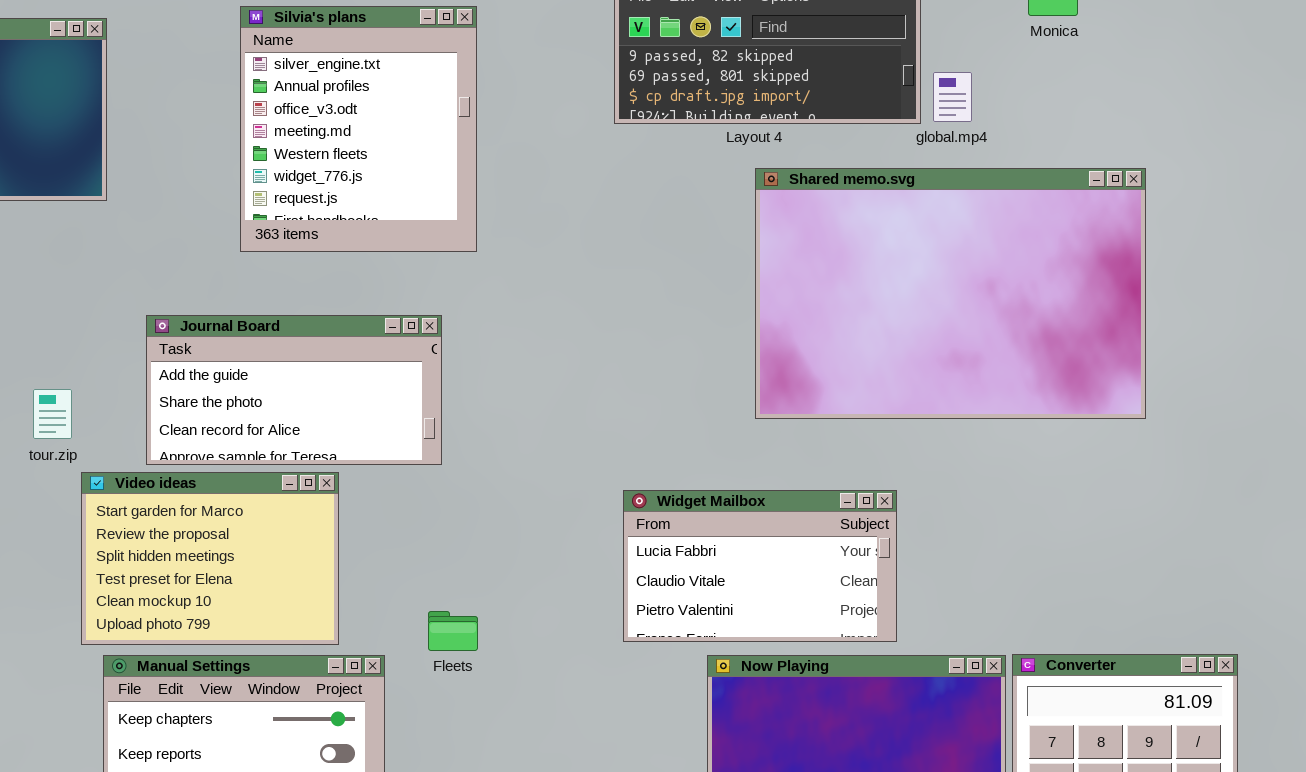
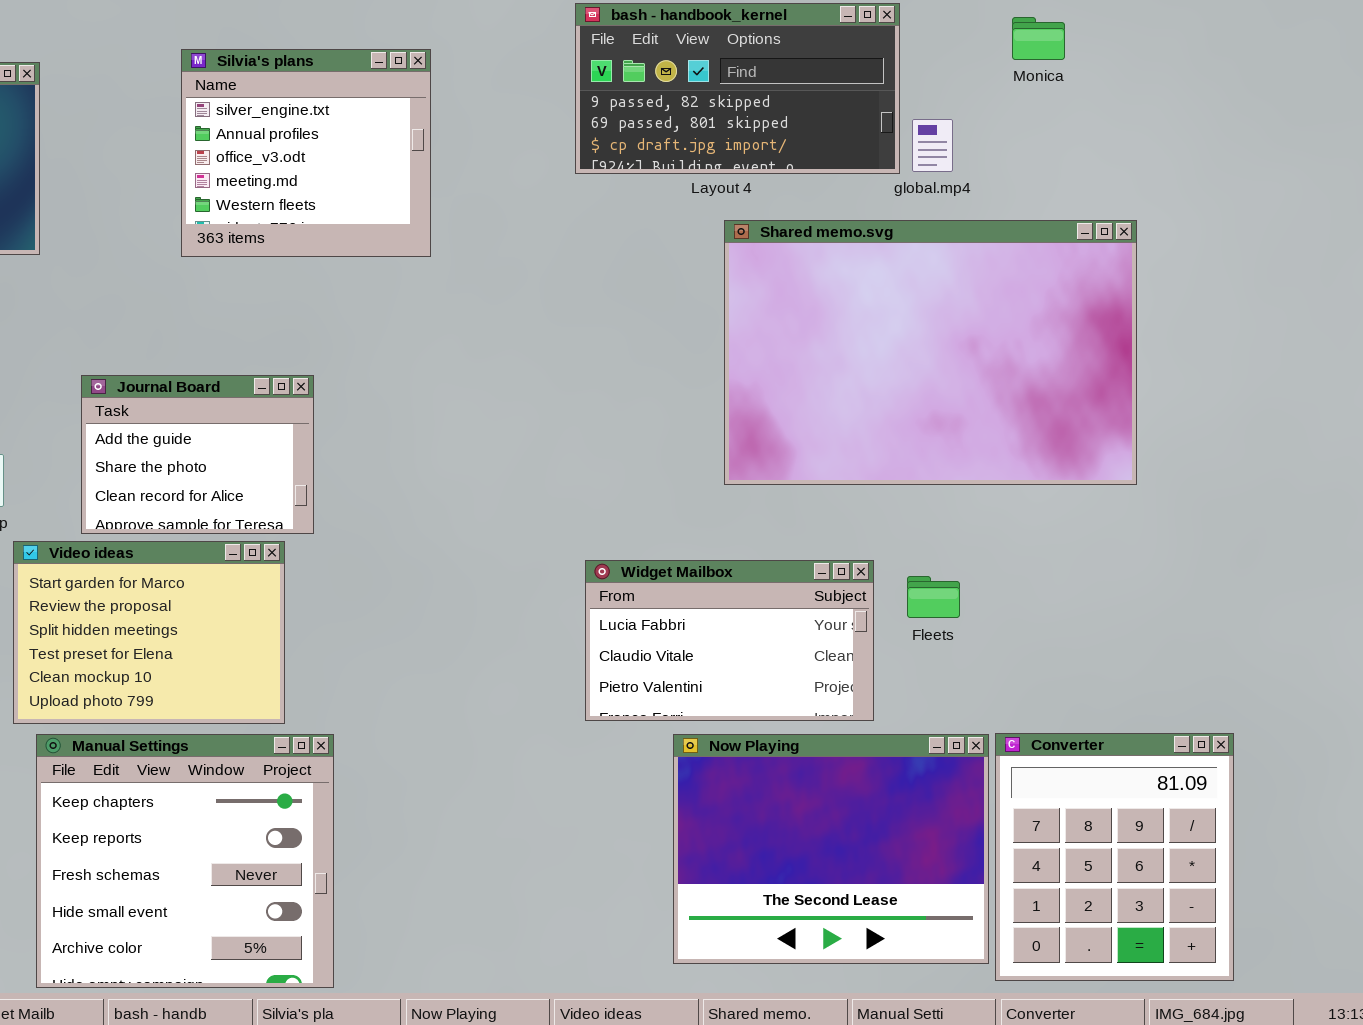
Silvia's plans: [240,6,477,252] -> [181,49,431,257], resized
Journal Board: [146,315,442,465] -> [81,375,314,534], resized
Fleets: [428,611,478,651] -> [907,576,960,618], moved

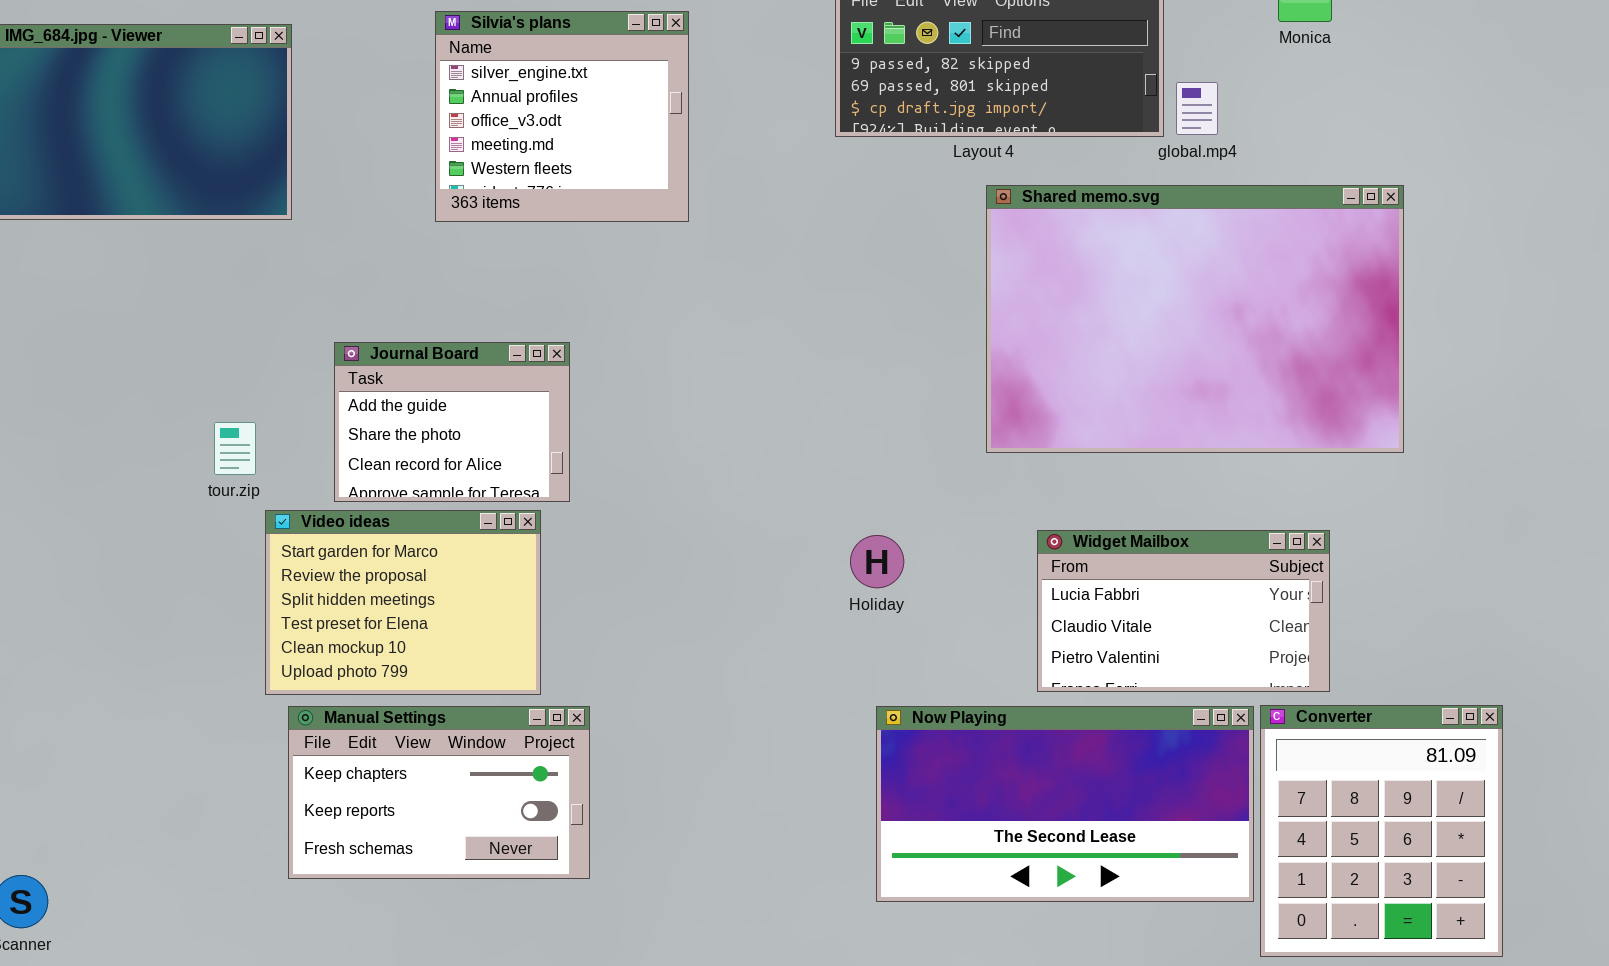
Widget Mailbox: [585,560,874,721] -> [1037,530,1330,692], moved
Manual Settings: [36,734,334,988] -> [288,706,590,879], resized
Now Playing: [673,734,989,964] -> [876,706,1254,902], resized

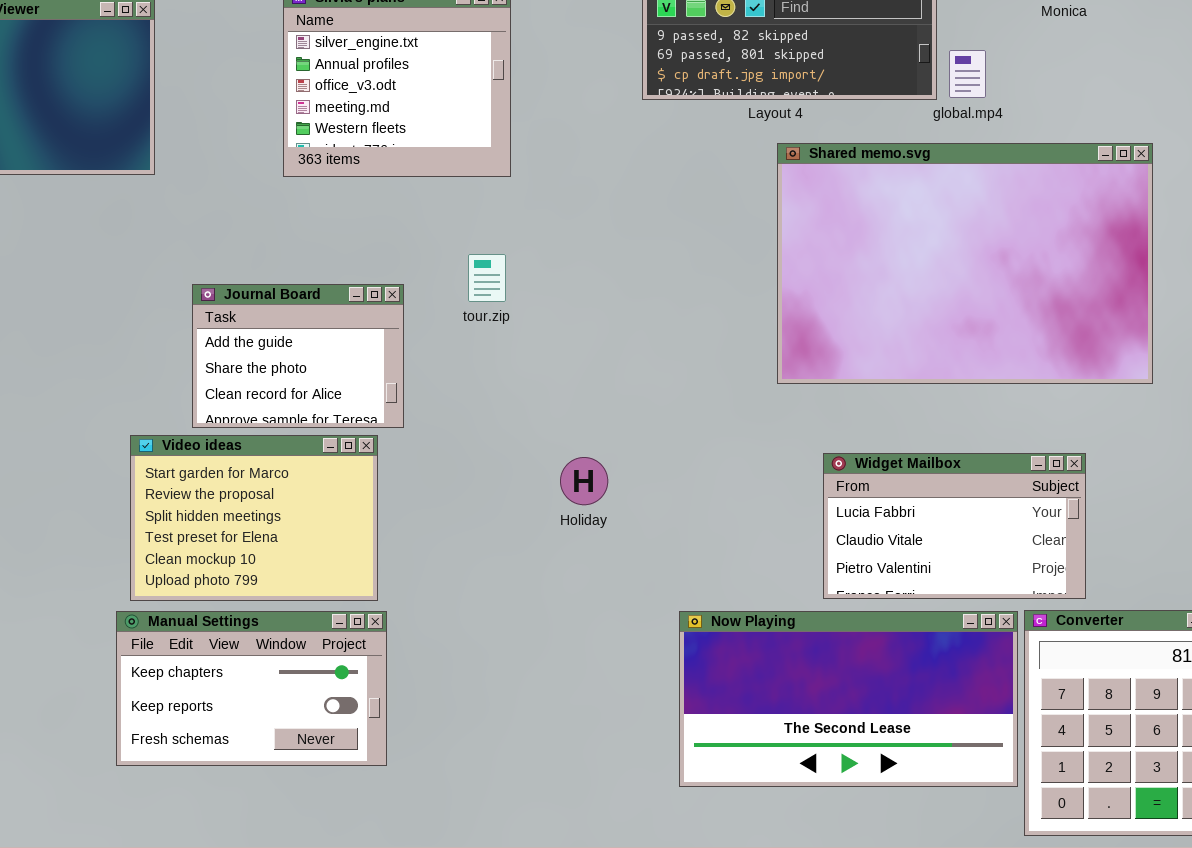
tour.zip: [214,422,256,475] -> [468,254,506,302], moved
Holiday: [850,535,904,588] -> [560,457,608,505], moved
Manual Settings: [288,706,590,879] -> [116,611,387,766], moved

